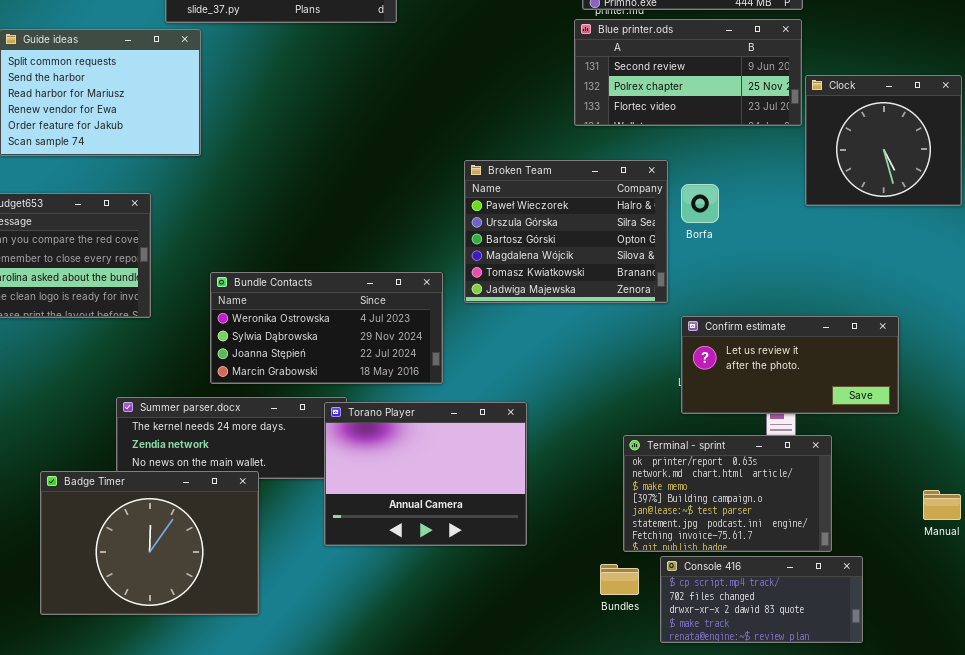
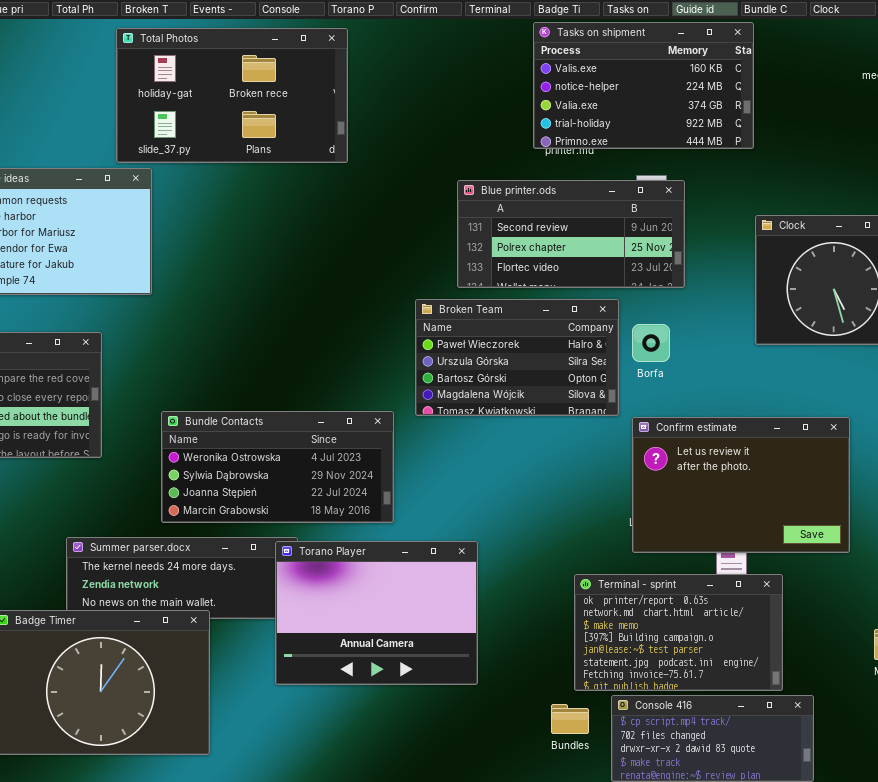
Blue printer.ods: [574,19,802,126] -> [457,180,685,288], moved
Broken Team: [464,160,668,303] -> [415,299,619,416], resized
Confirm estimate: [681,316,899,414] -> [632,417,850,553], resized

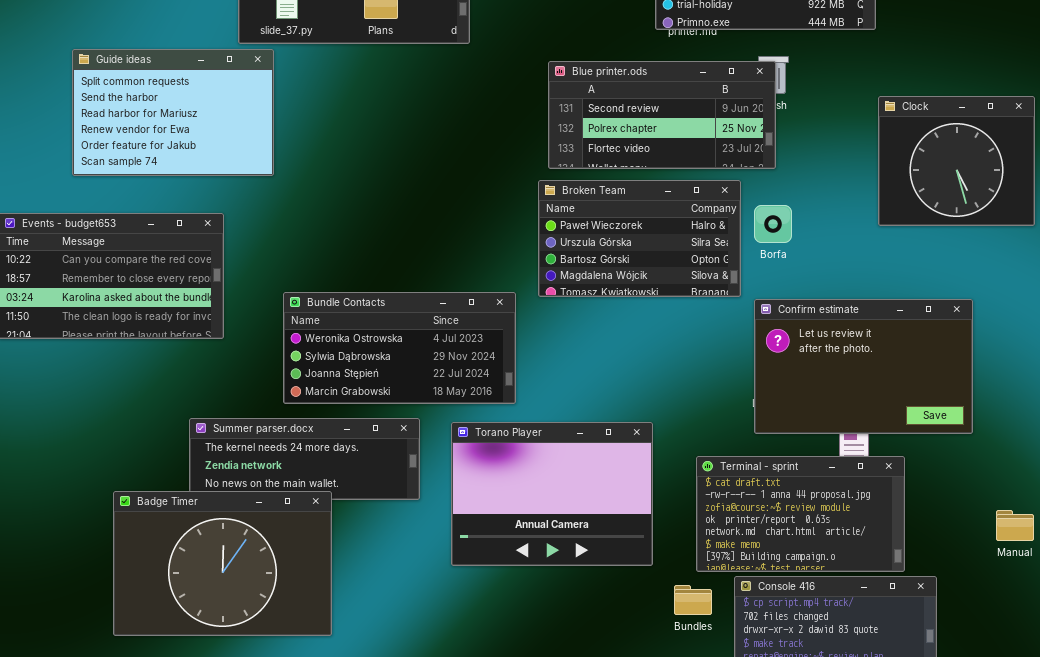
Blue printer.ods: [457,180,685,288] -> [548,61,776,169], moved
Torano Player: [275,541,478,685] -> [451,422,653,566], moved
Terminal - sprint: [574,574,783,691] -> [696,456,905,572], scrolled up 3 rows

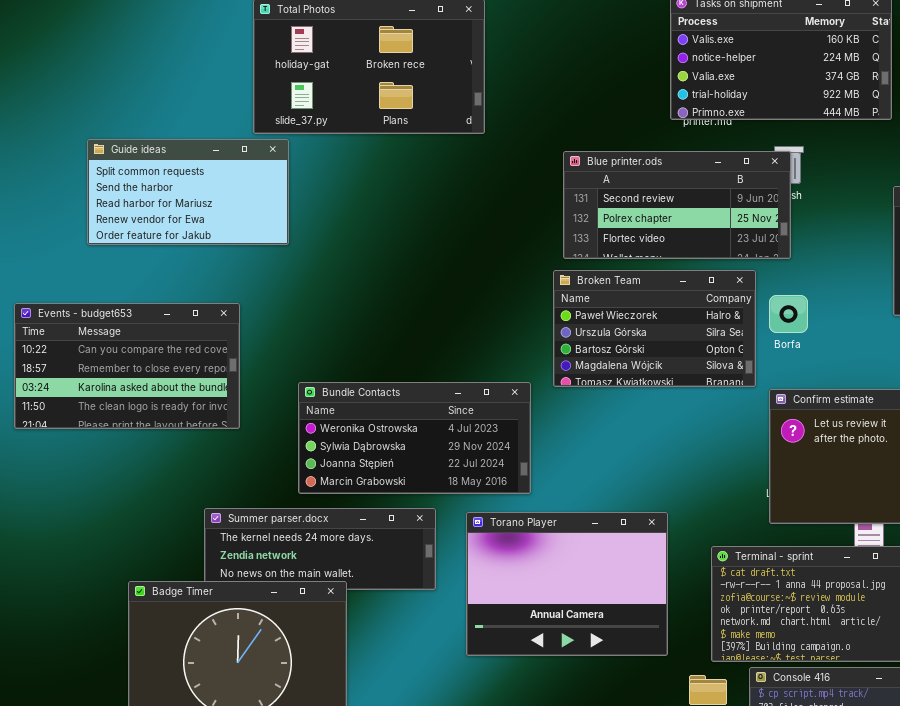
Guide ideas: [72,49,274,176] -> [87,139,289,245], resized

